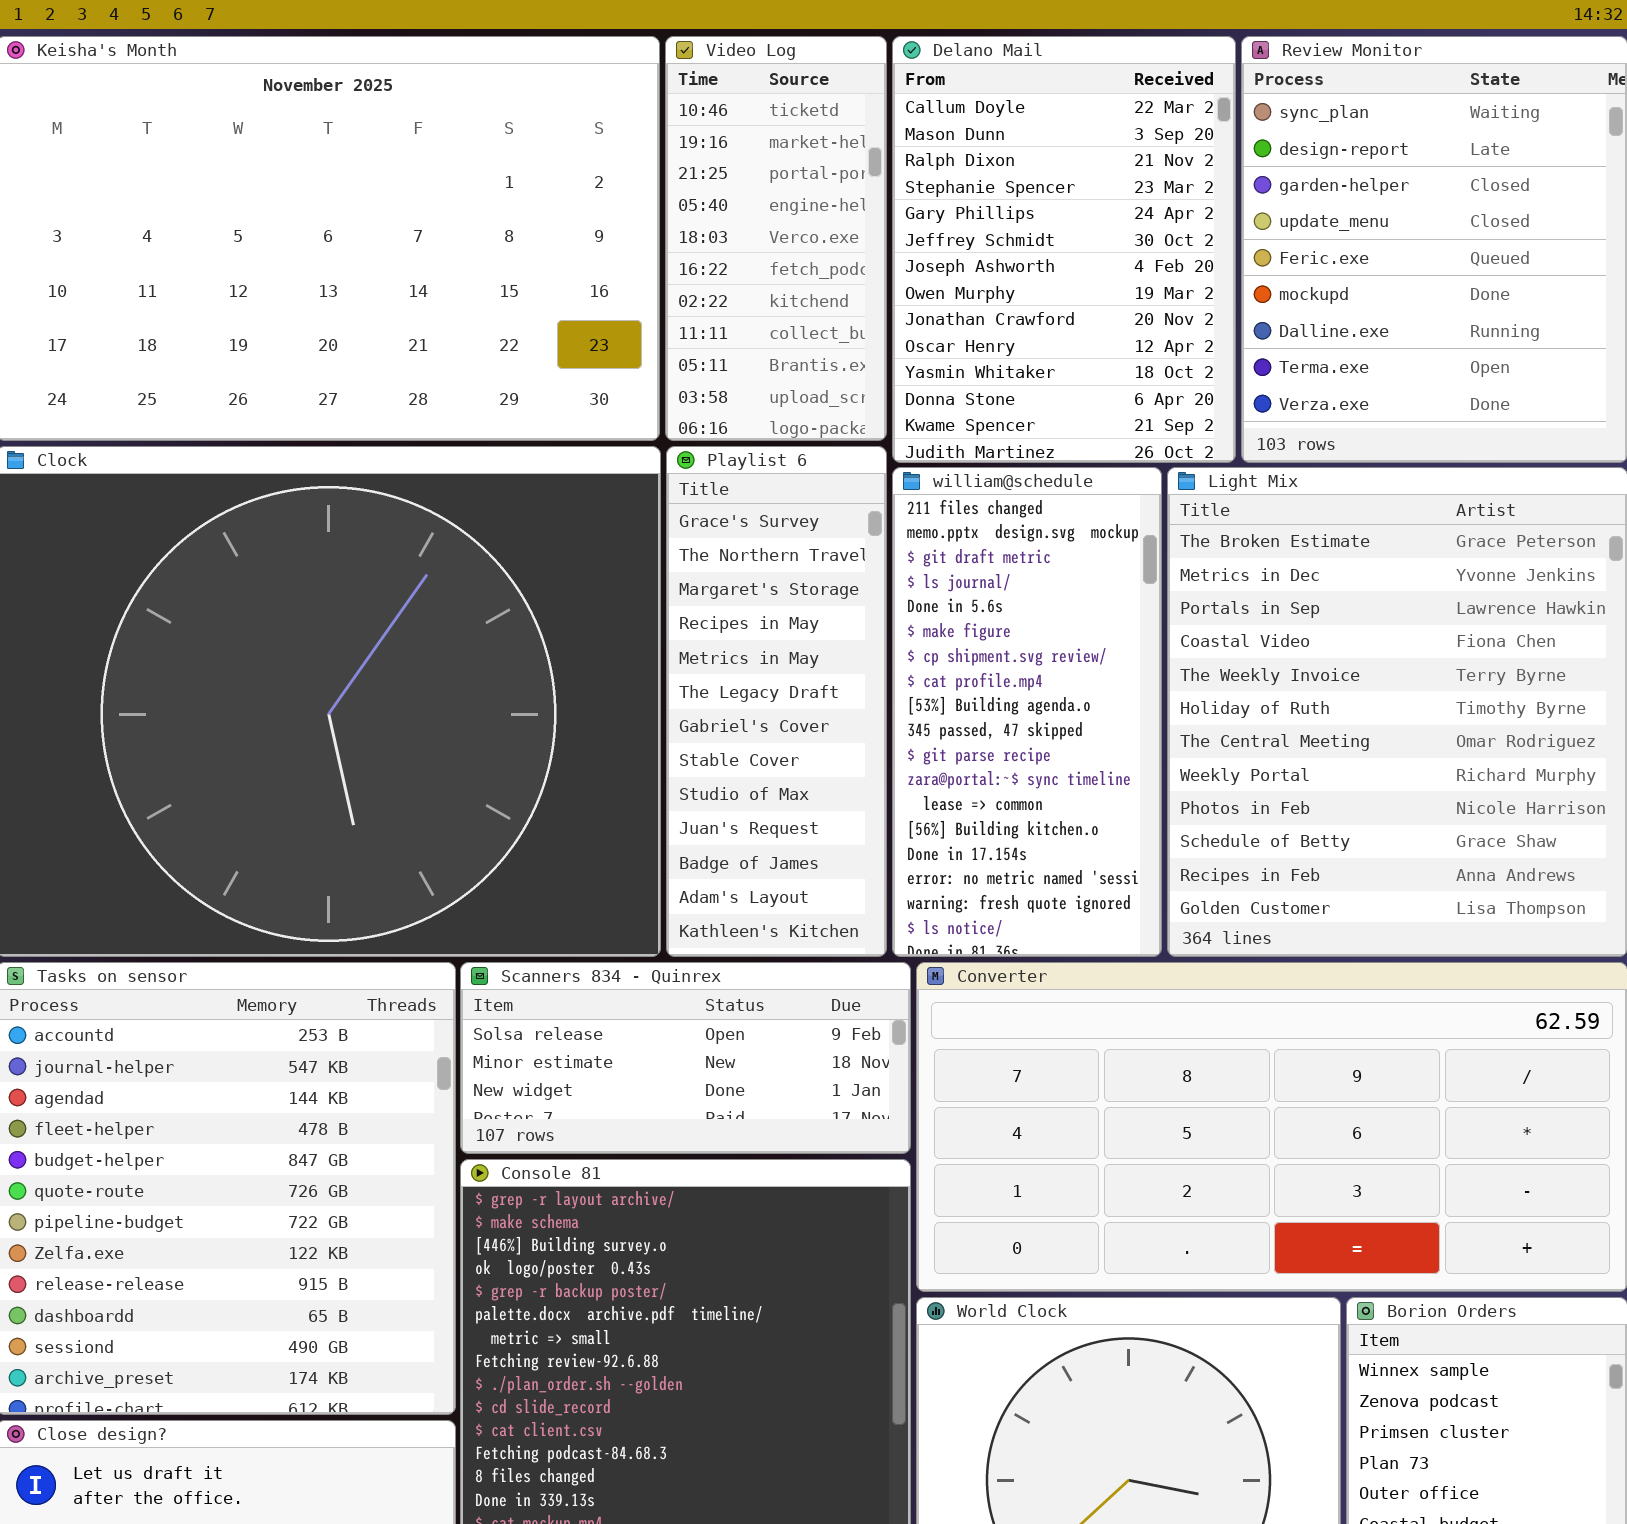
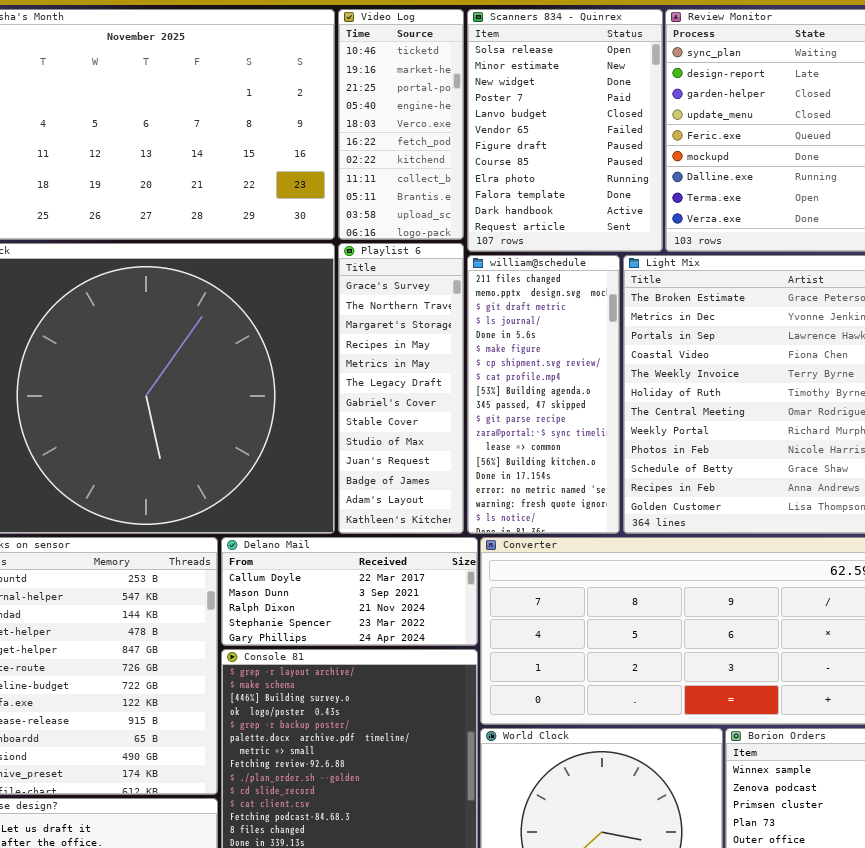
Delano Mail: [892,36,1236,463] -> [221,537,478,646], moved, resized
Scanners 834 - Quinrex: [460,962,911,1154] -> [467,9,663,252], moved, resized

